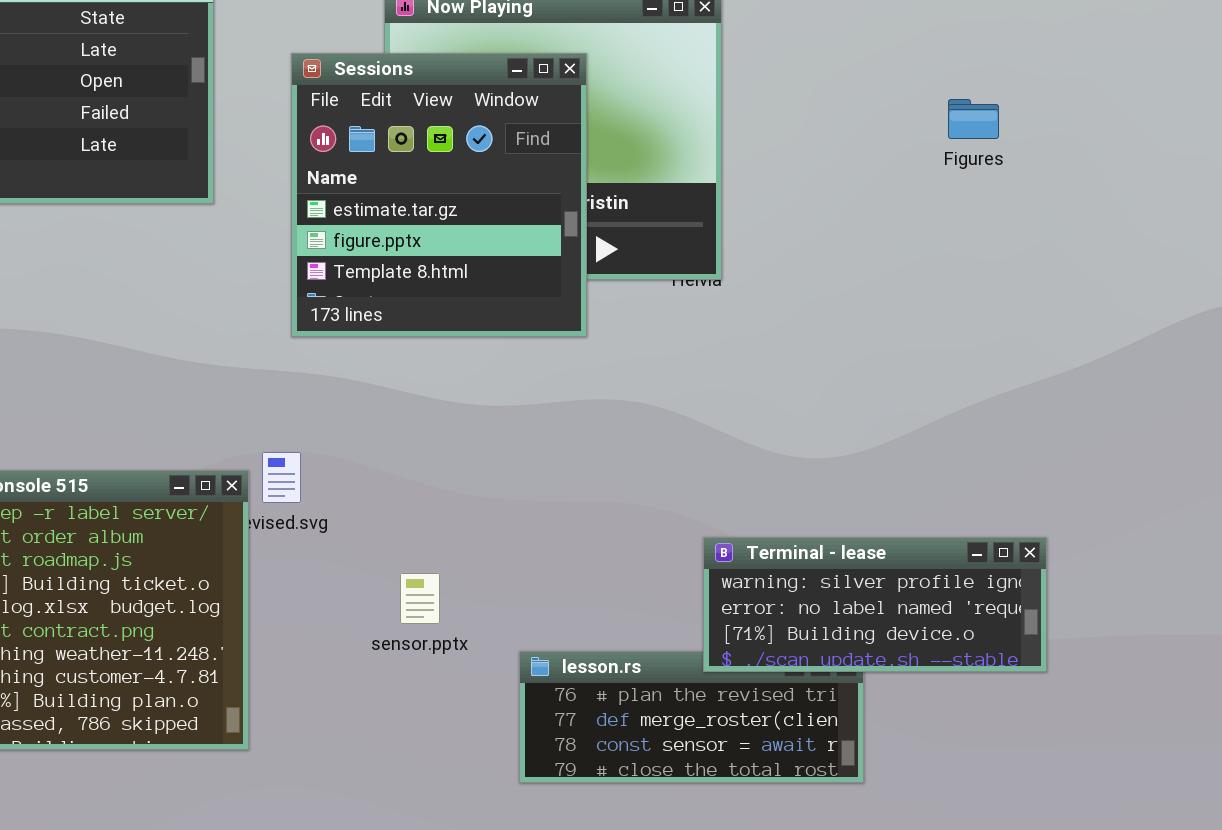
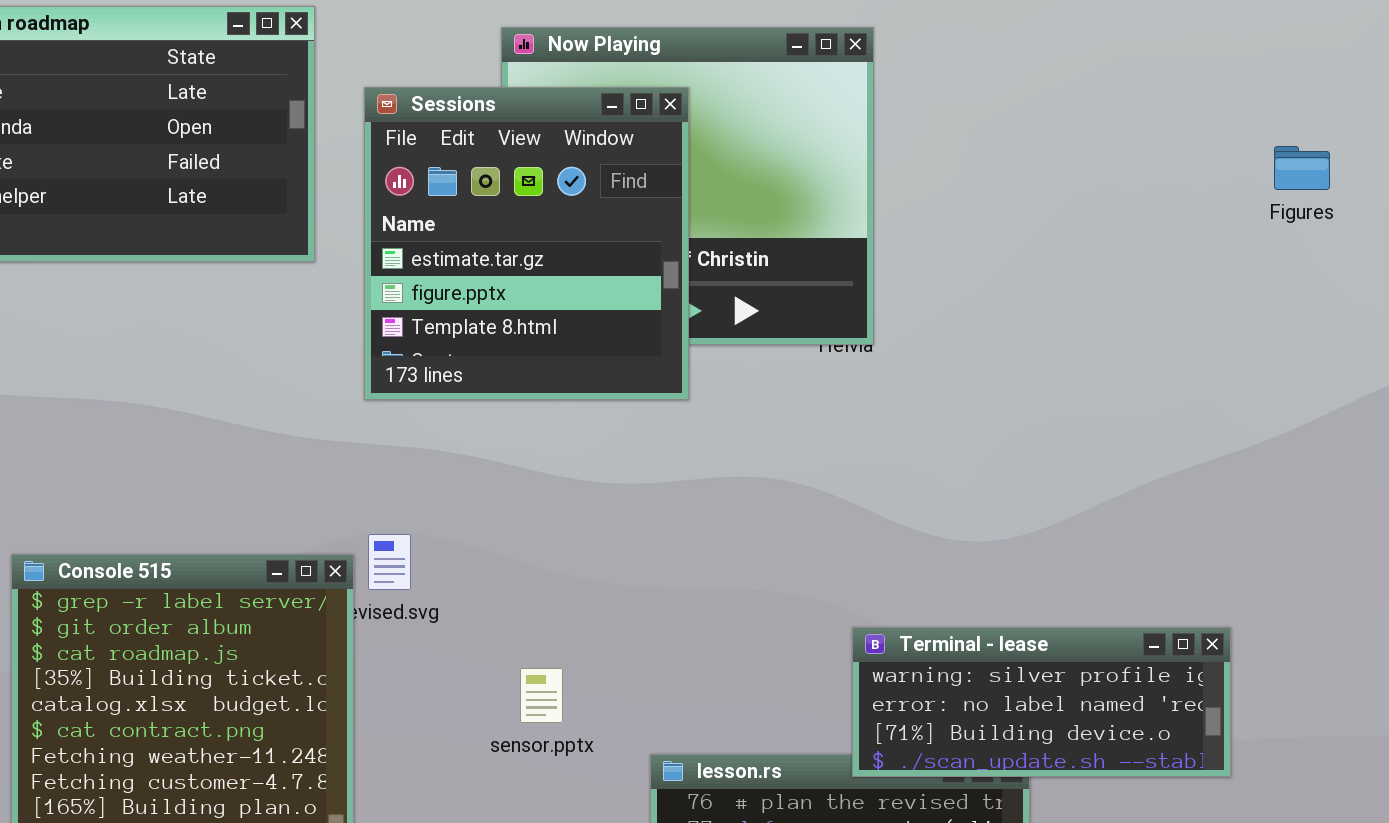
Sessions: [291,53,587,337] -> [364,87,689,400], moved
Figures: [948,99,999,139] -> [1274,146,1330,190], moved

